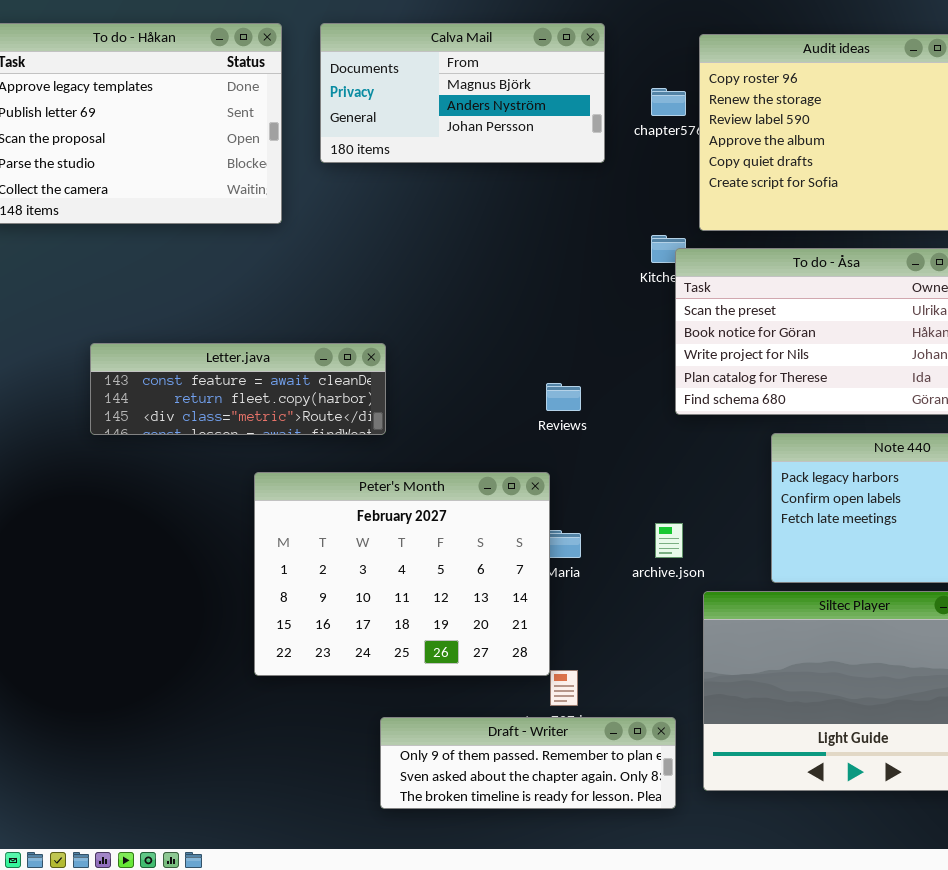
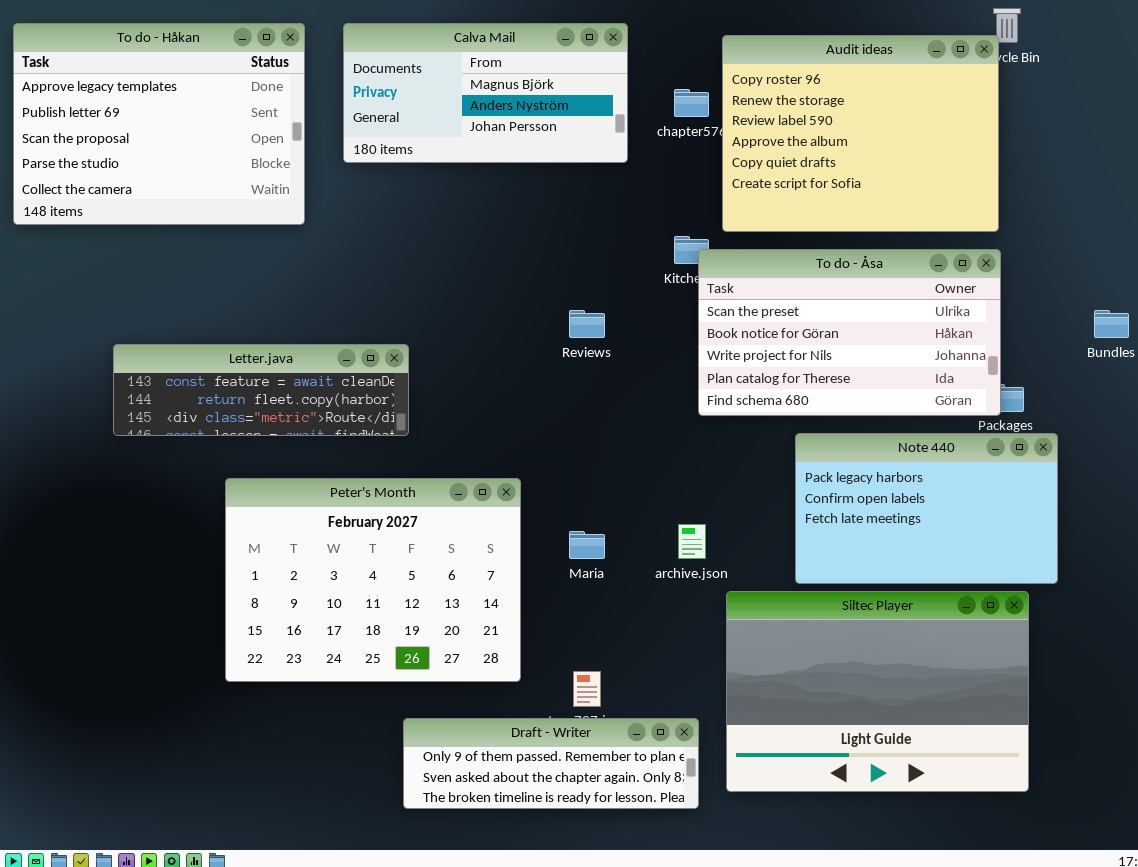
Reviews: [546,383,581,411] -> [569,310,605,338], moved
Peter's Month: [254,472,550,676] -> [225,478,521,682], moved

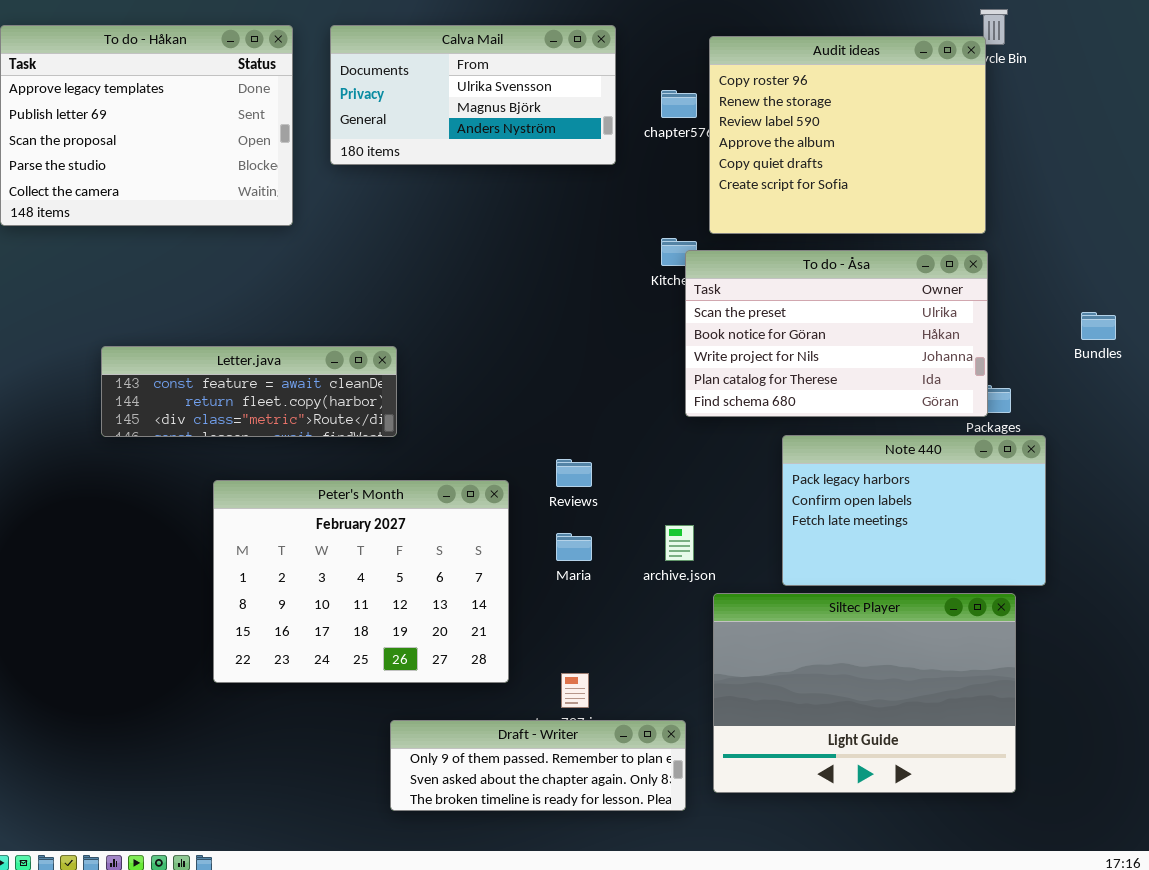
Calva Mail: [343,23,628,163] -> [330,25,616,165], scrolled up 1 row
Reviews: [569,310,605,338] -> [556,459,592,487], moved

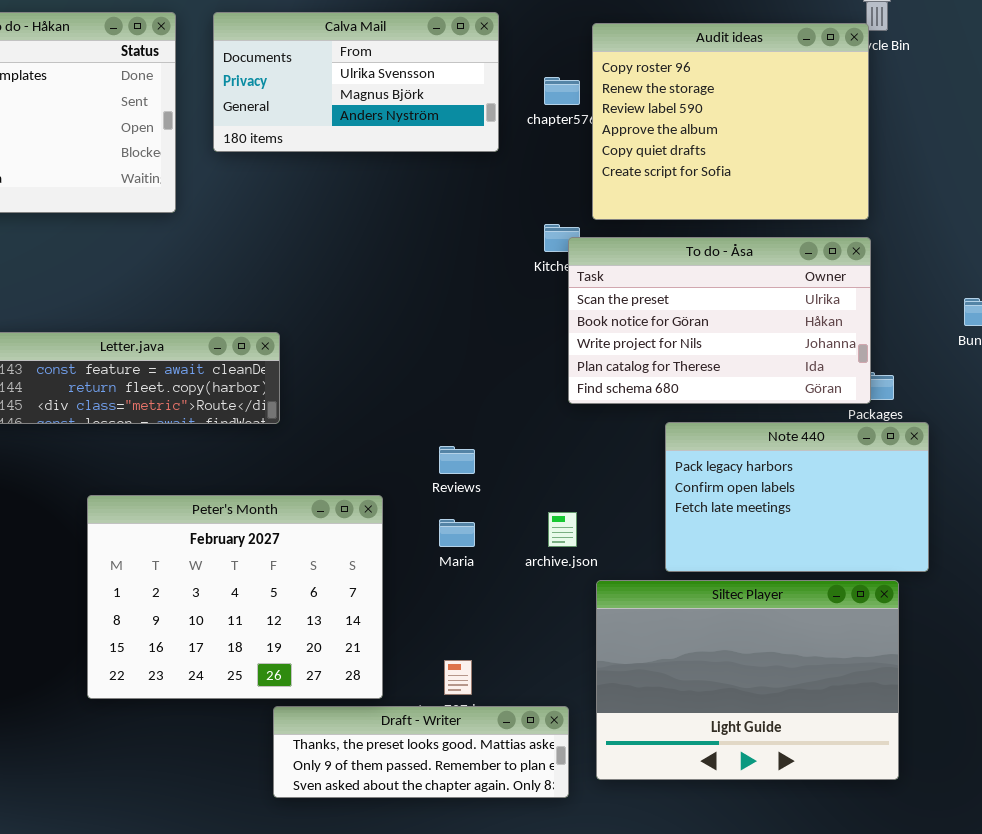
Peter's Month: [213,480,509,683] -> [87,495,383,699], moved
Draft - Writer: [390,720,686,811] -> [273,706,569,798], scrolled up 1 row

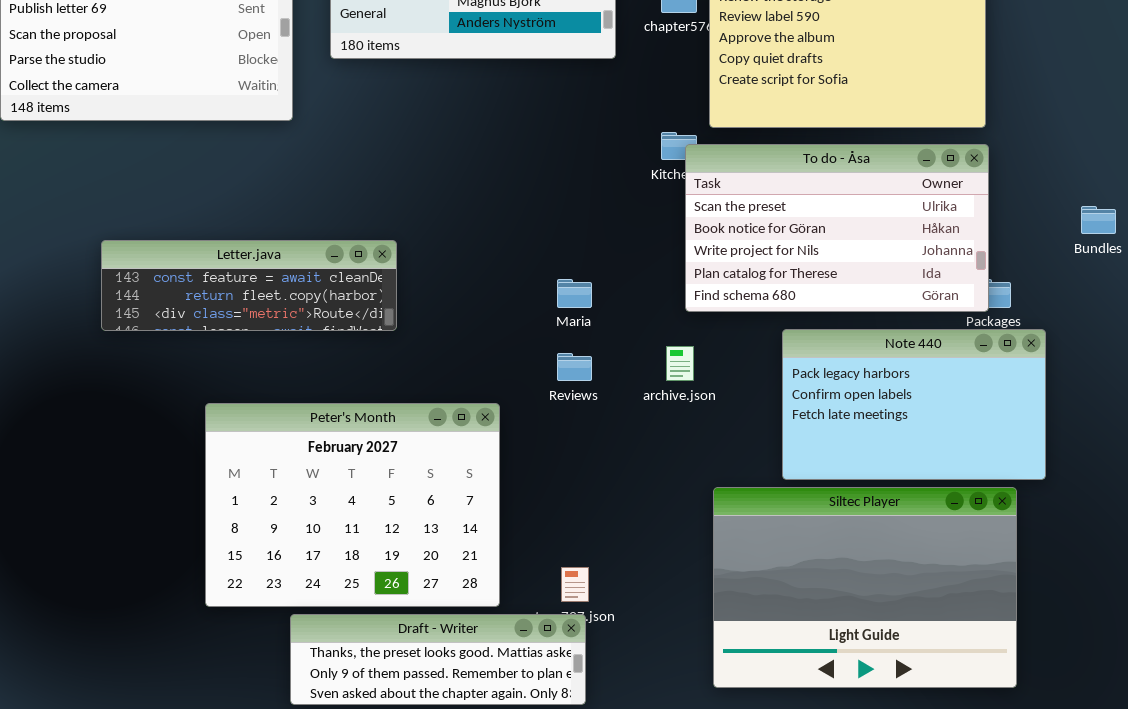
archive.json: [548,512,577,547] -> [666,346,694,381], moved
Maria: [439,519,475,547] -> [557,279,592,308], moved
Draft - Writer: [273,706,569,798] -> [290,614,586,705], moved

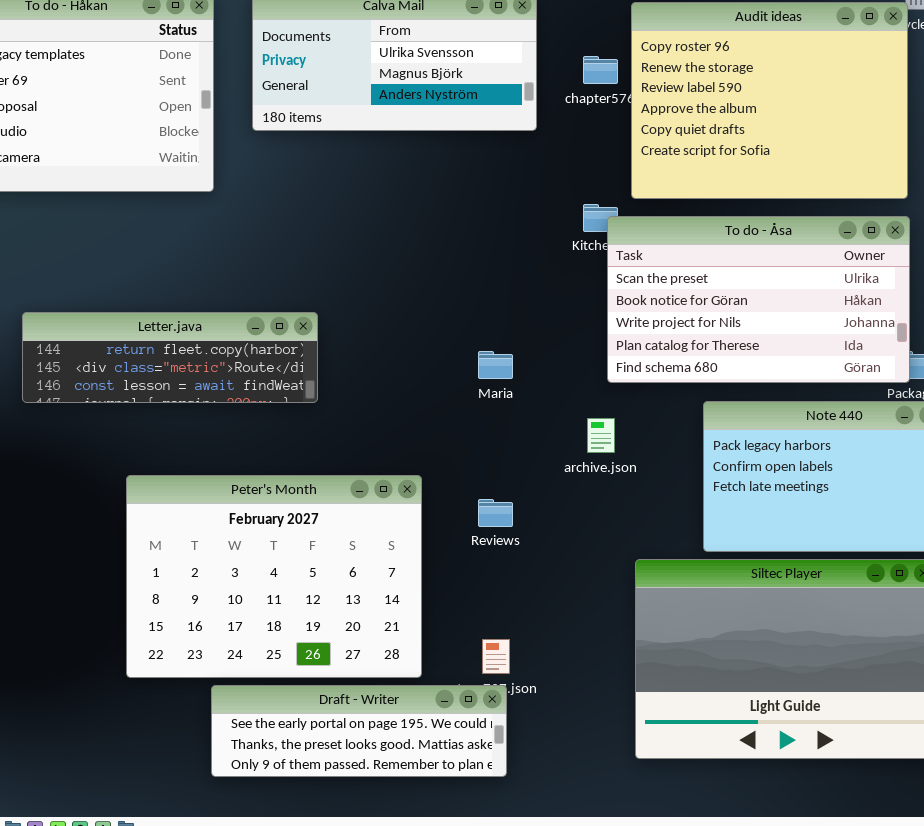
Letter.java: [101,240,397,331] -> [22,312,318,403], scrolled down 1 row
Reviews: [557,353,592,381] -> [478,499,513,527], moved
Draft - Writer: [290,614,586,705] -> [211,685,507,777], scrolled up 1 row

